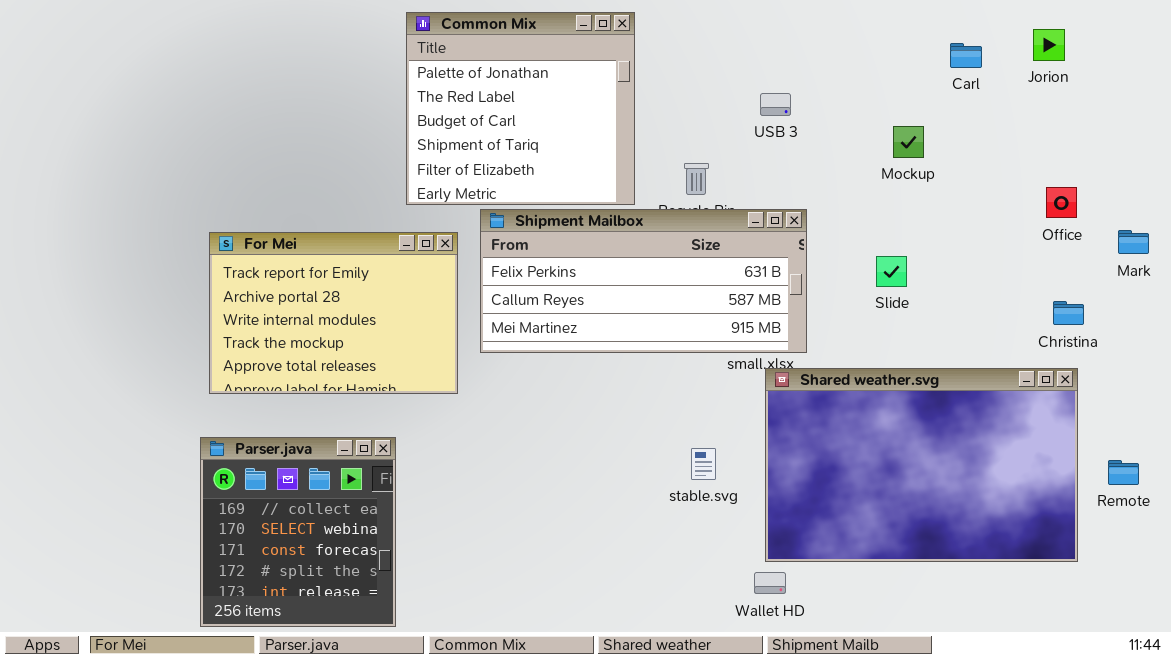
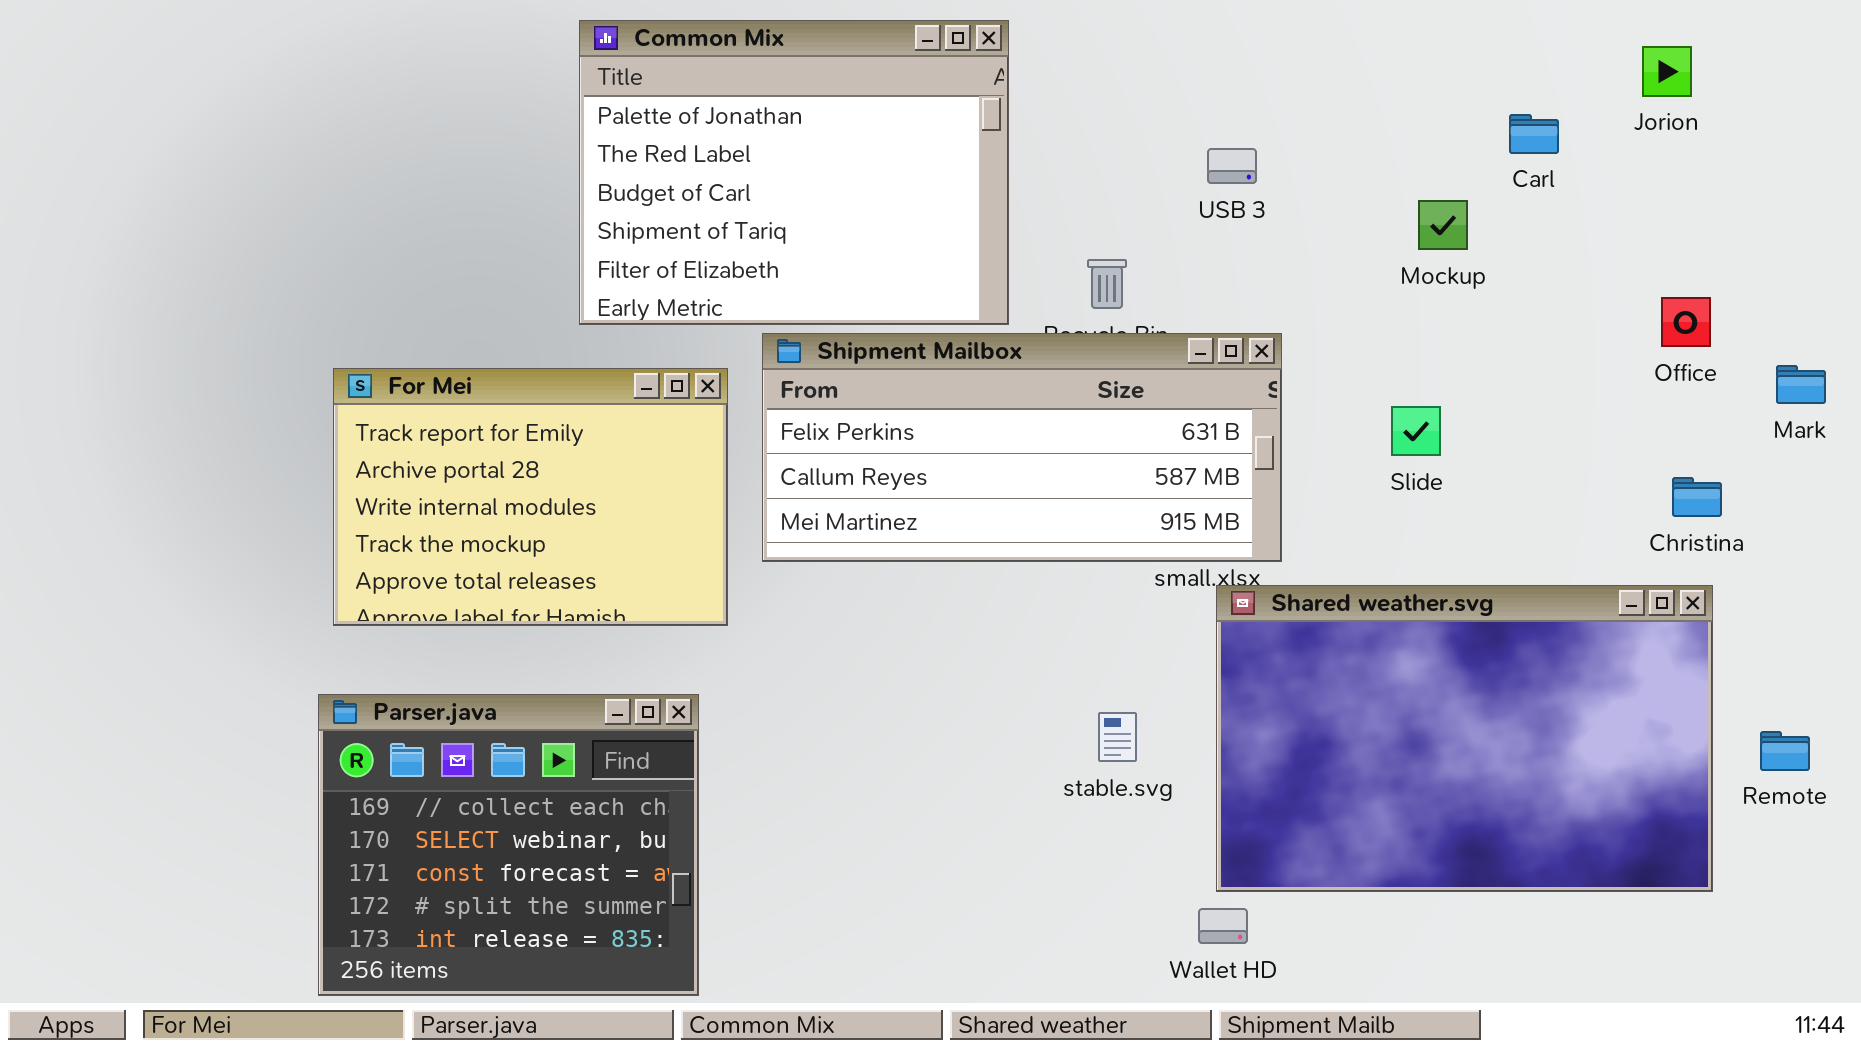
Common Mix: [406,12,635,205] -> [579,20,1009,325], resized
Carl: [950,43,982,68] -> [1509,114,1559,154], moved
Parser.java: [200,437,396,627] -> [318,694,699,996], resized

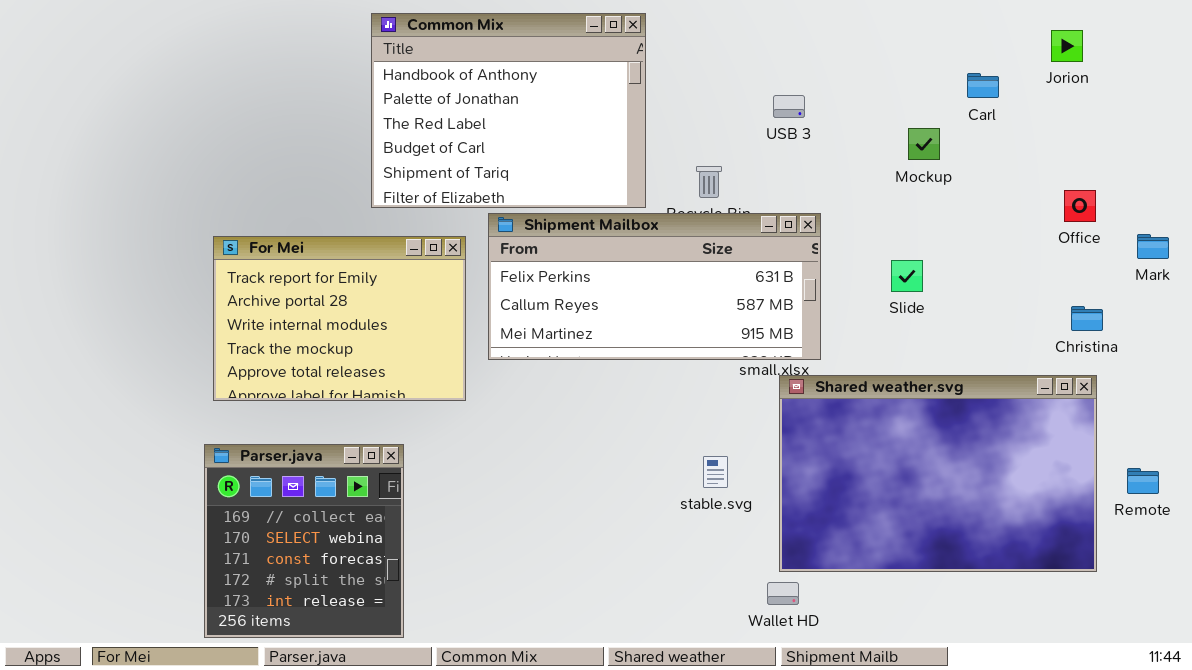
Common Mix: [579,20,1009,325] -> [371,13,646,208], scrolled up 1 row
Parser.java: [318,694,699,996] -> [204,444,404,638], resized

